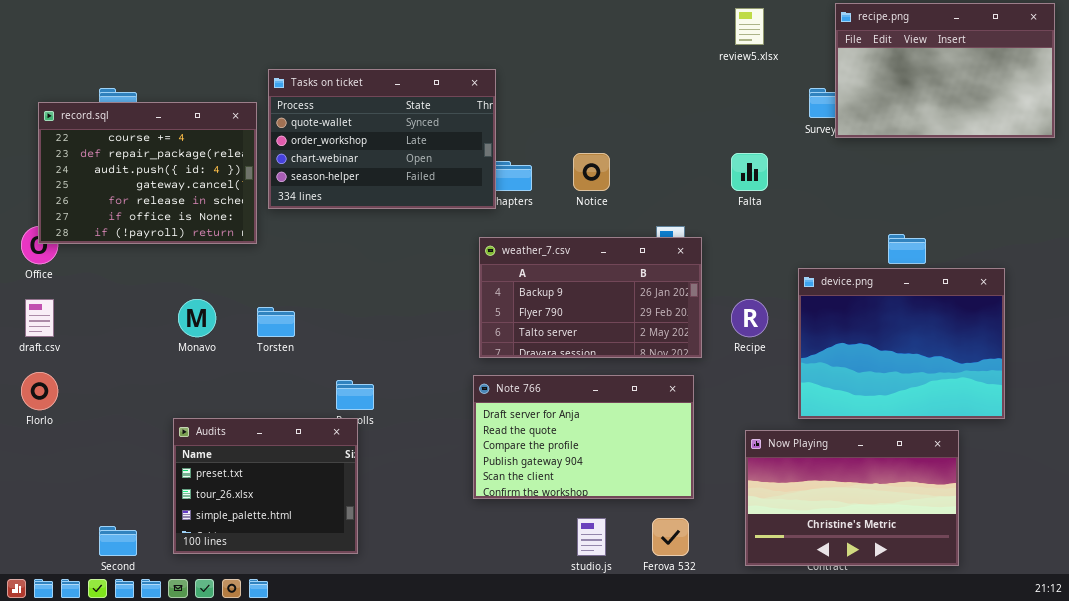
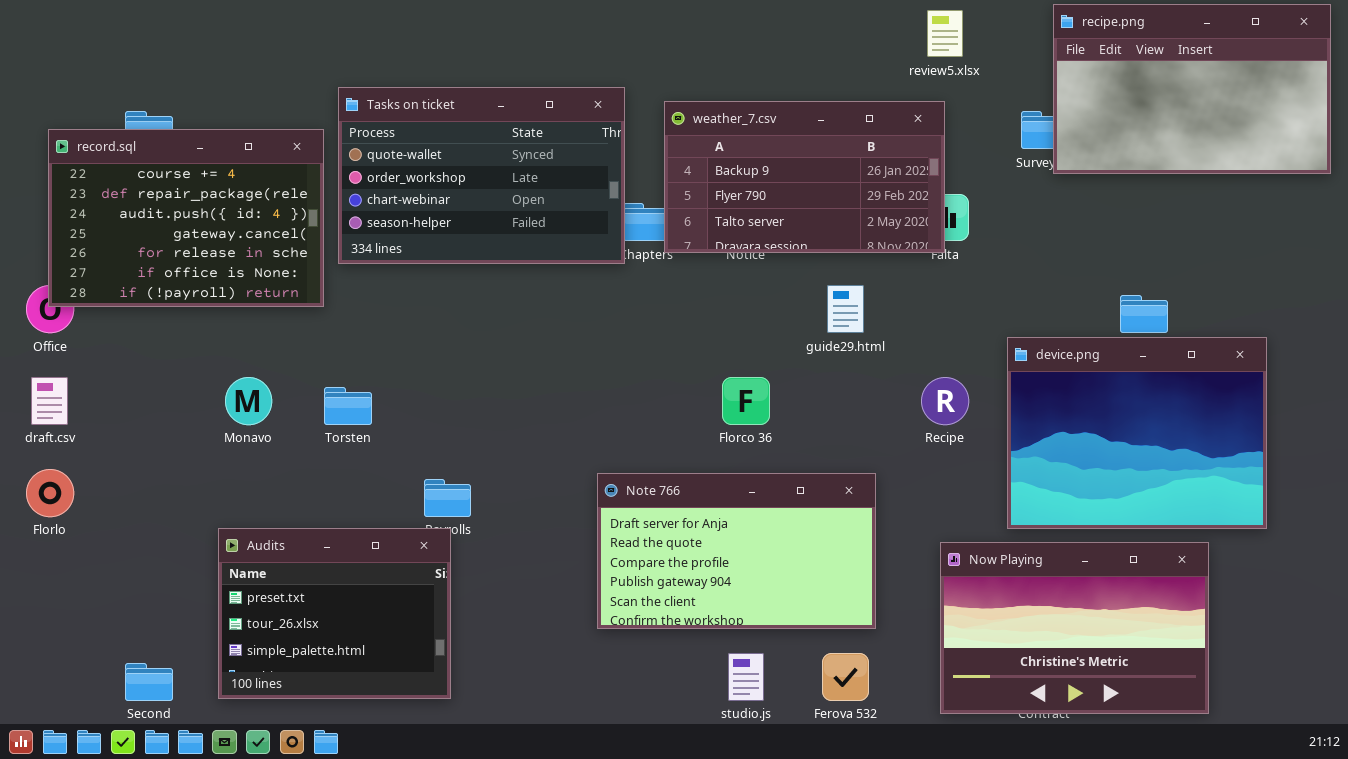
weather_7.csv: [479,237,702,358] -> [664,101,945,253], moved

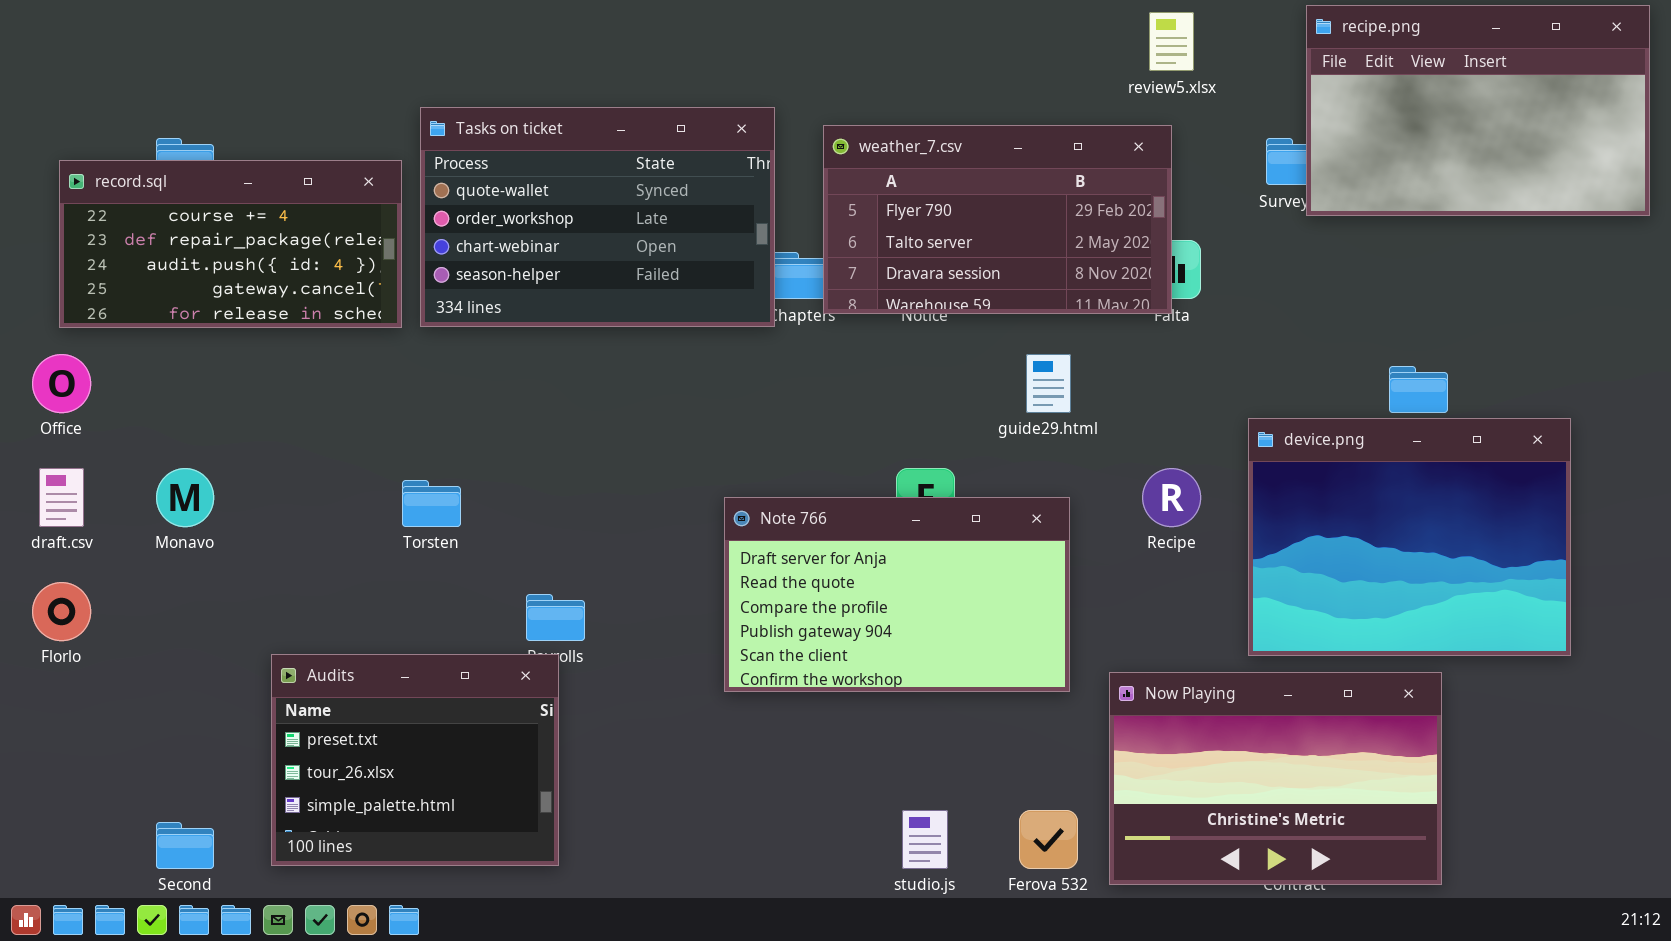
weather_7.csv: [664,101,945,253] -> [823,125,1172,314], scrolled down 1 row
record.sql: [48,129,324,307] -> [59,160,402,328], resized
Monavo: [225,377,272,425] -> [156,468,214,527], moved
Note 766: [597,473,876,629] -> [724,497,1070,692], moved
Now Playing: [940,542,1209,714] -> [1109,672,1442,885], moved

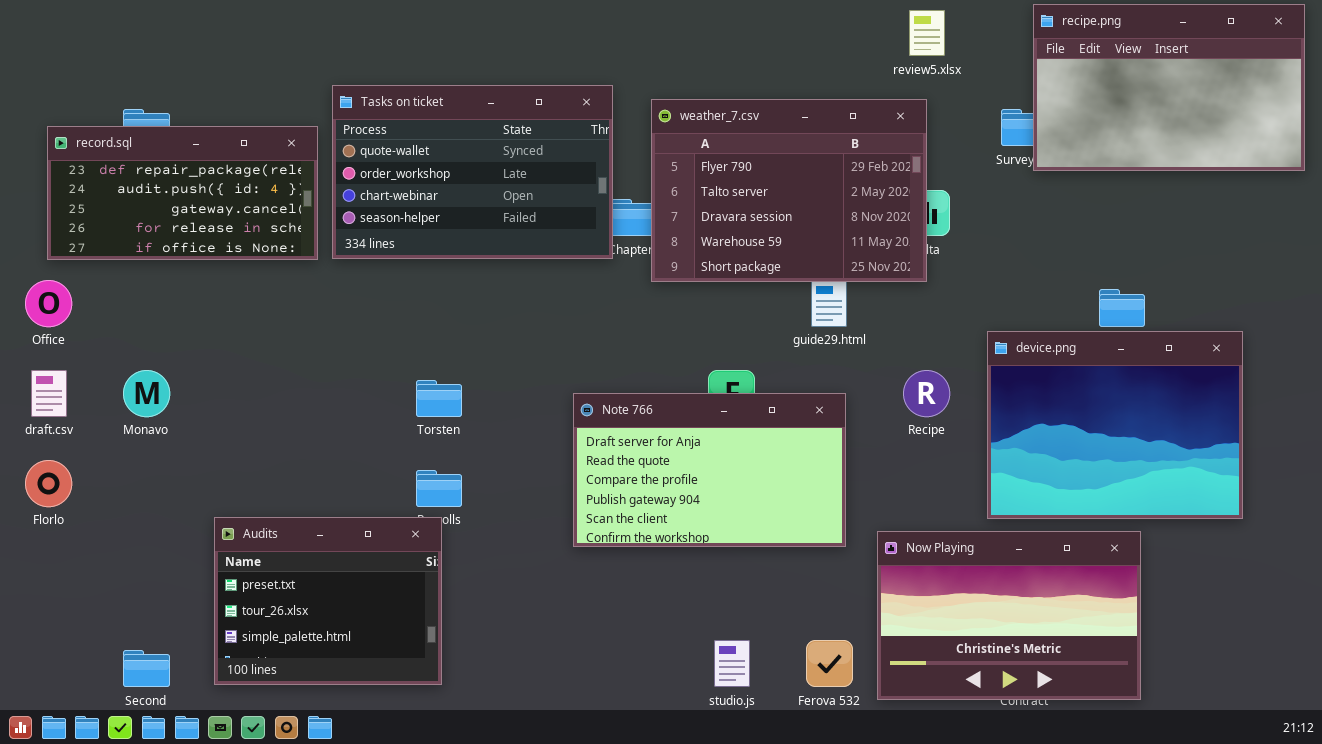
weather_7.csv: [823,125,1172,314] -> [651,99,927,282], resized
record.sql: [59,160,402,328] -> [47,126,318,260], scrolled down 1 row
Torsten: [402,480,461,527] -> [416,380,462,417], moved

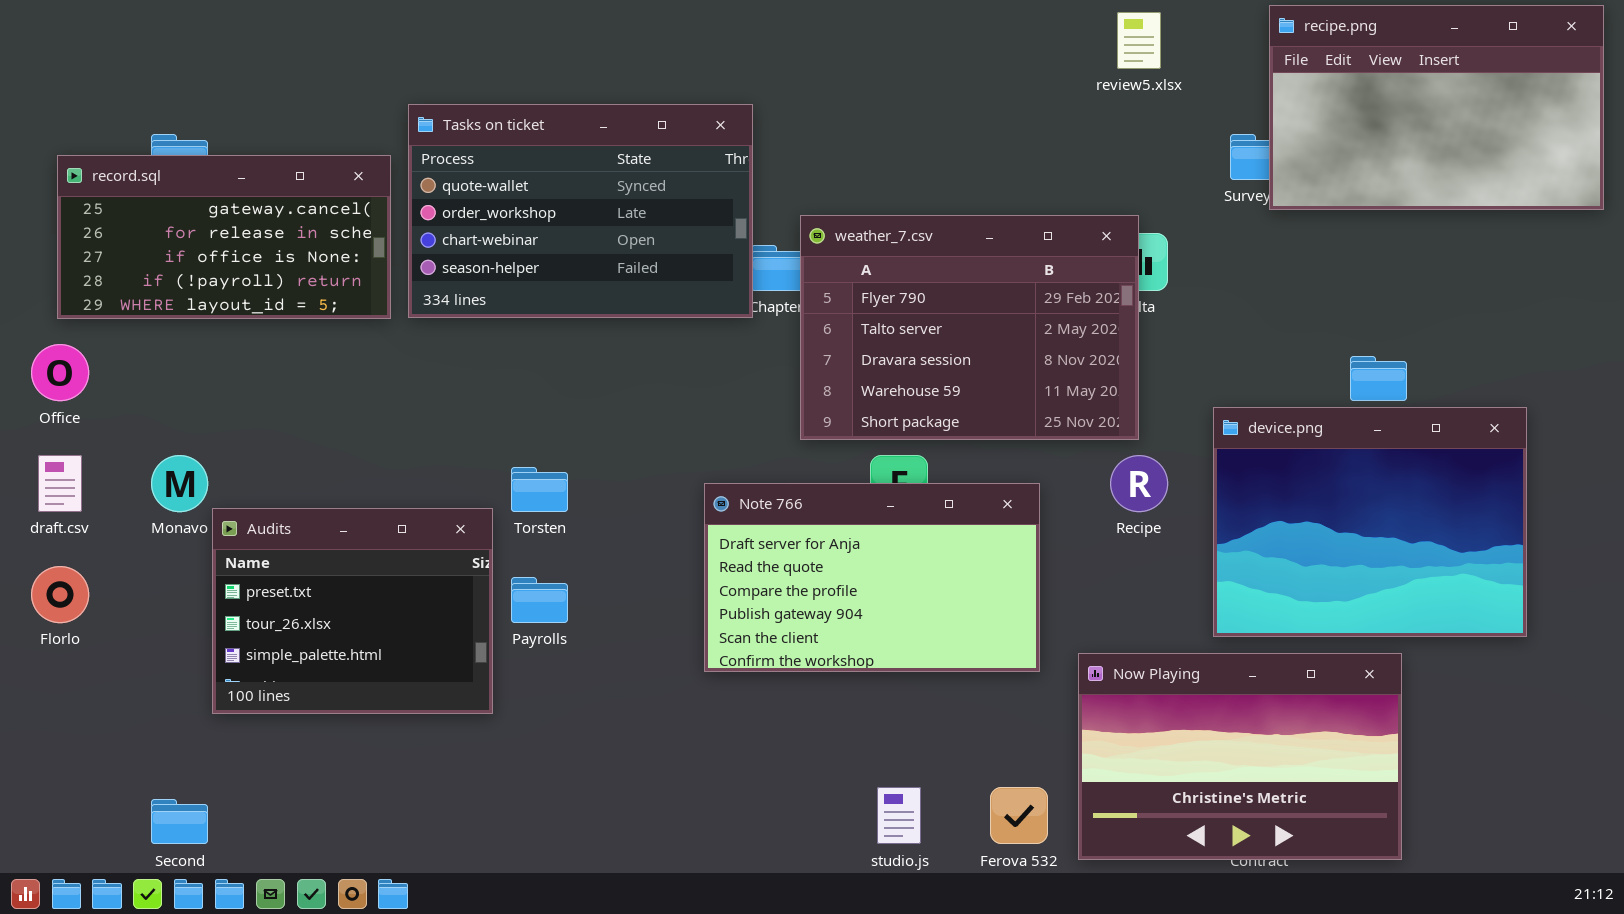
weather_7.csv: [651,99,927,282] -> [800,215,1139,440], moved
record.sql: [47,126,318,260] -> [57,155,391,319], scrolled down 2 rows
Audits: [214,517,442,685] -> [212,508,493,714], moved

